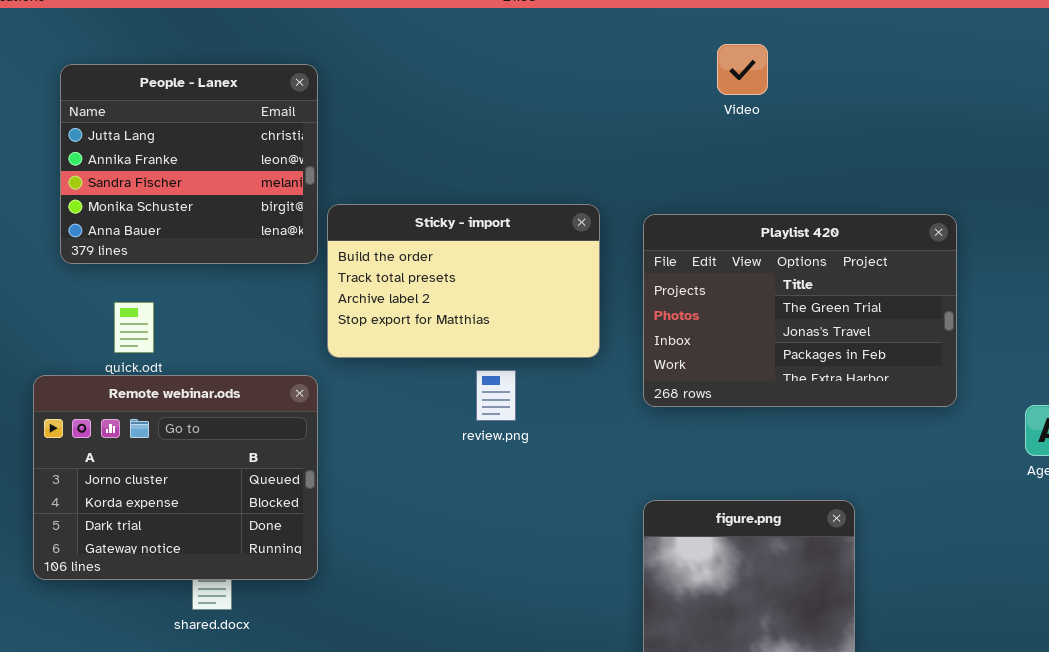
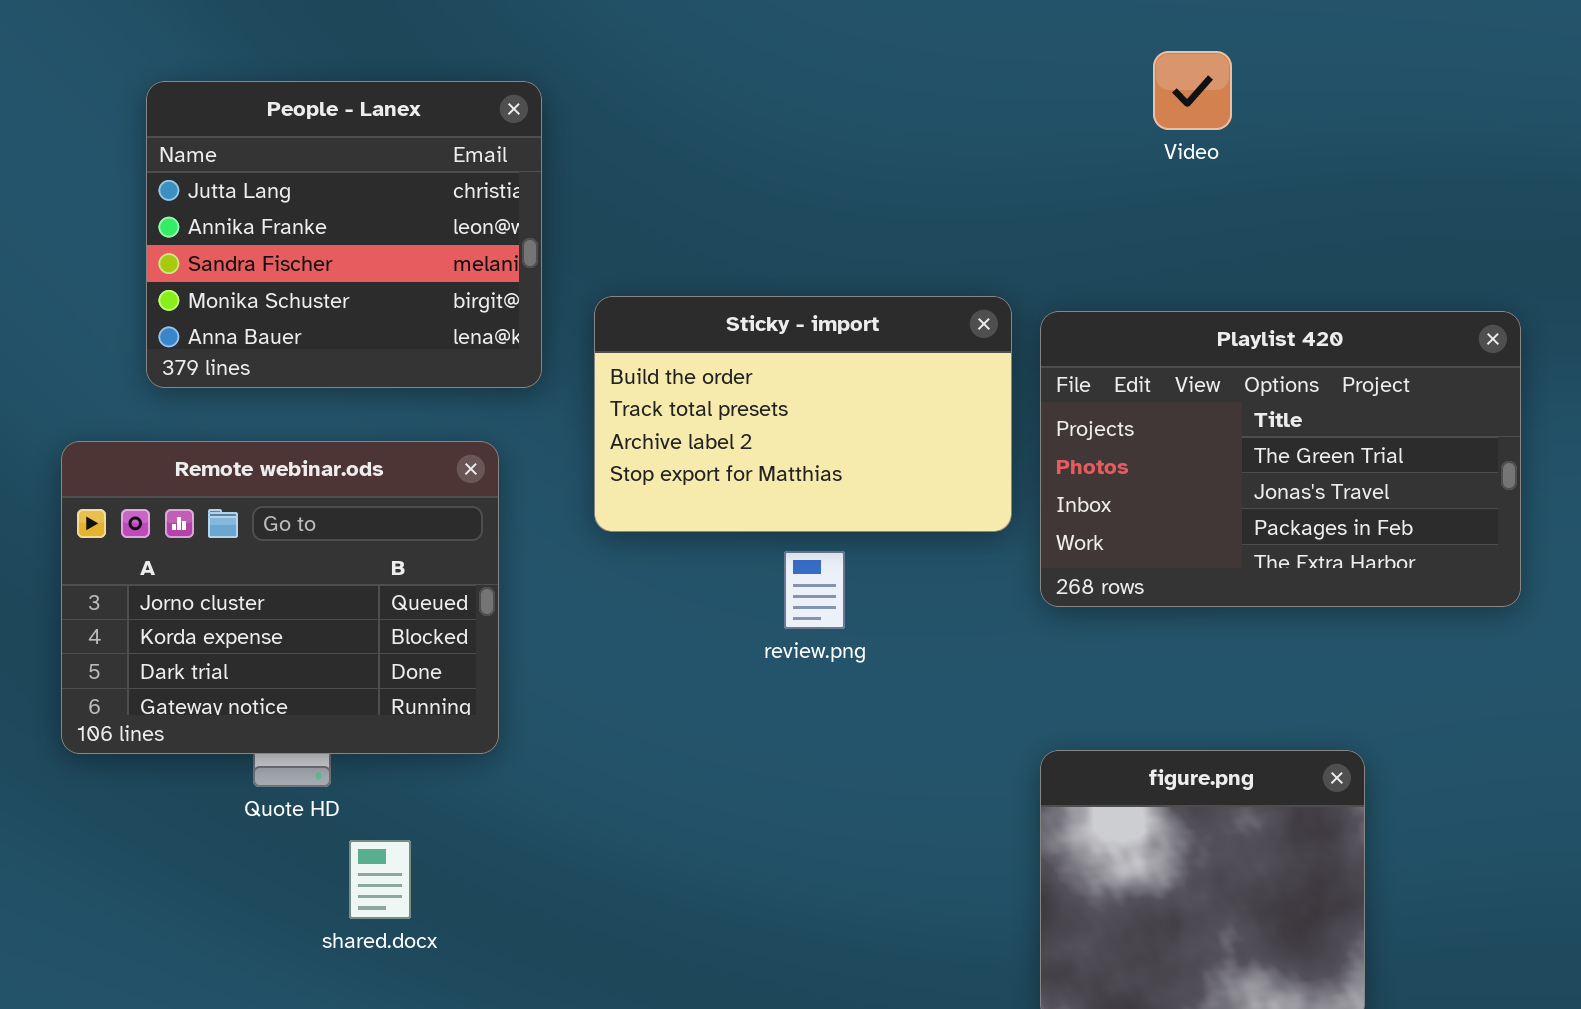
Sticky - import: [327,204,600,358] -> [594,296,1012,532], moved
Remote webinar.ods: [33,375,318,580] -> [61,441,499,754], moved

